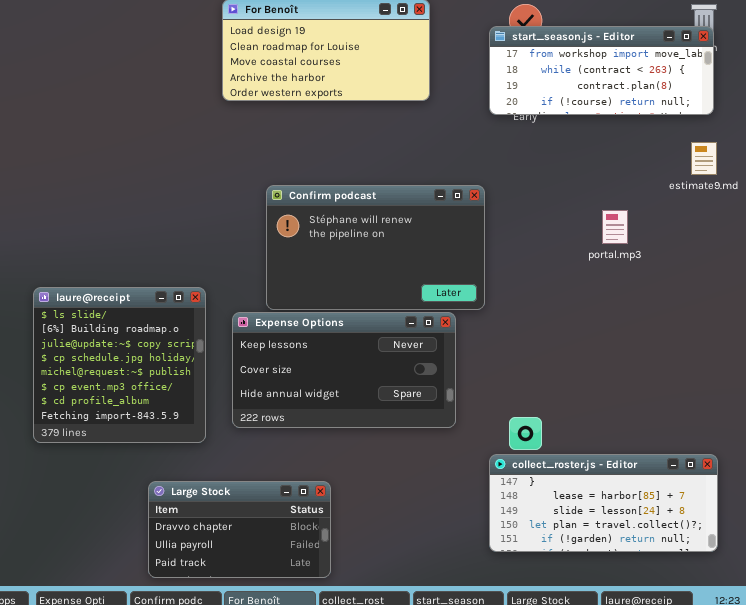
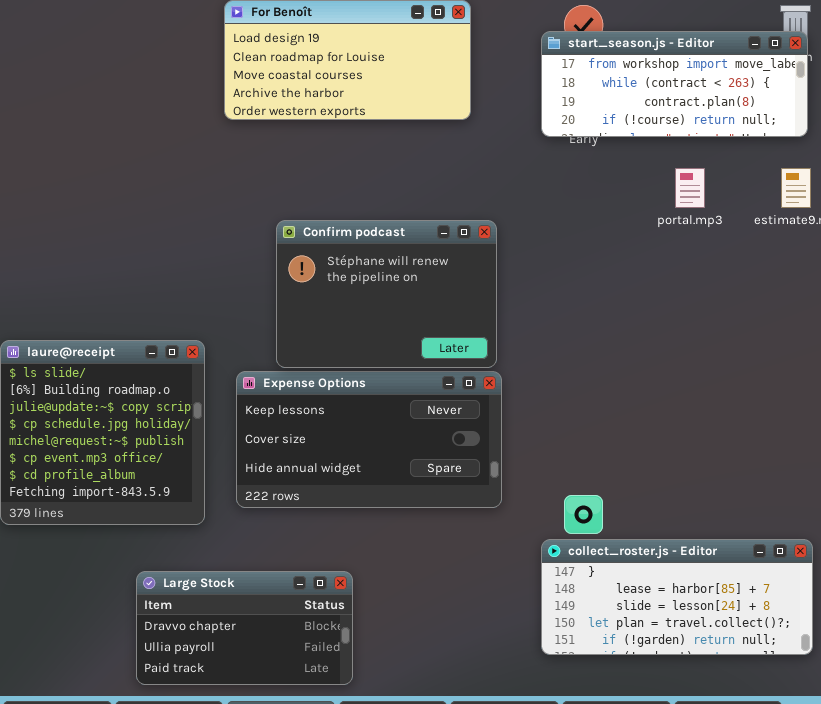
Confirm podcast: [266,185,485,310] -> [276,220,497,368], resized
portal.mp3: [602,210,628,244] -> [675,168,705,208], moved

